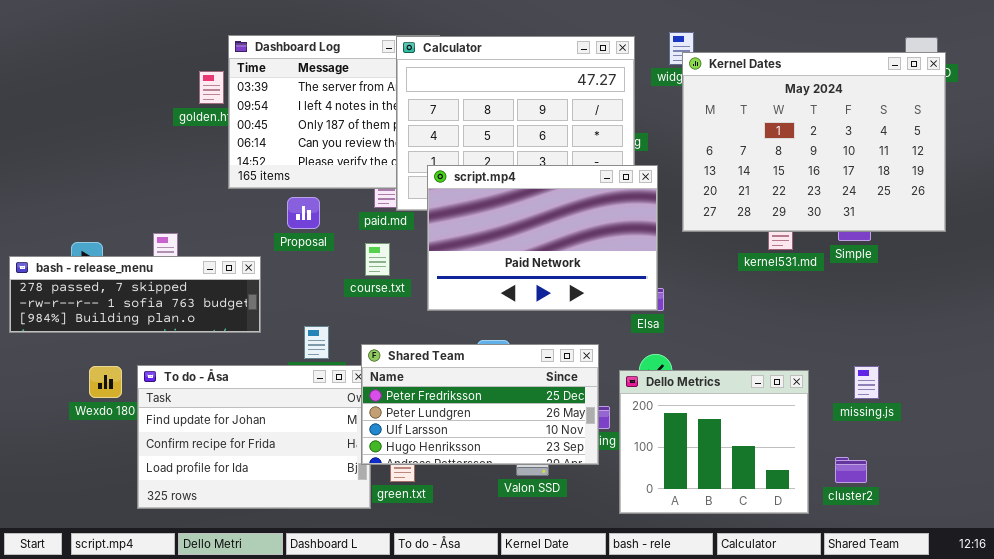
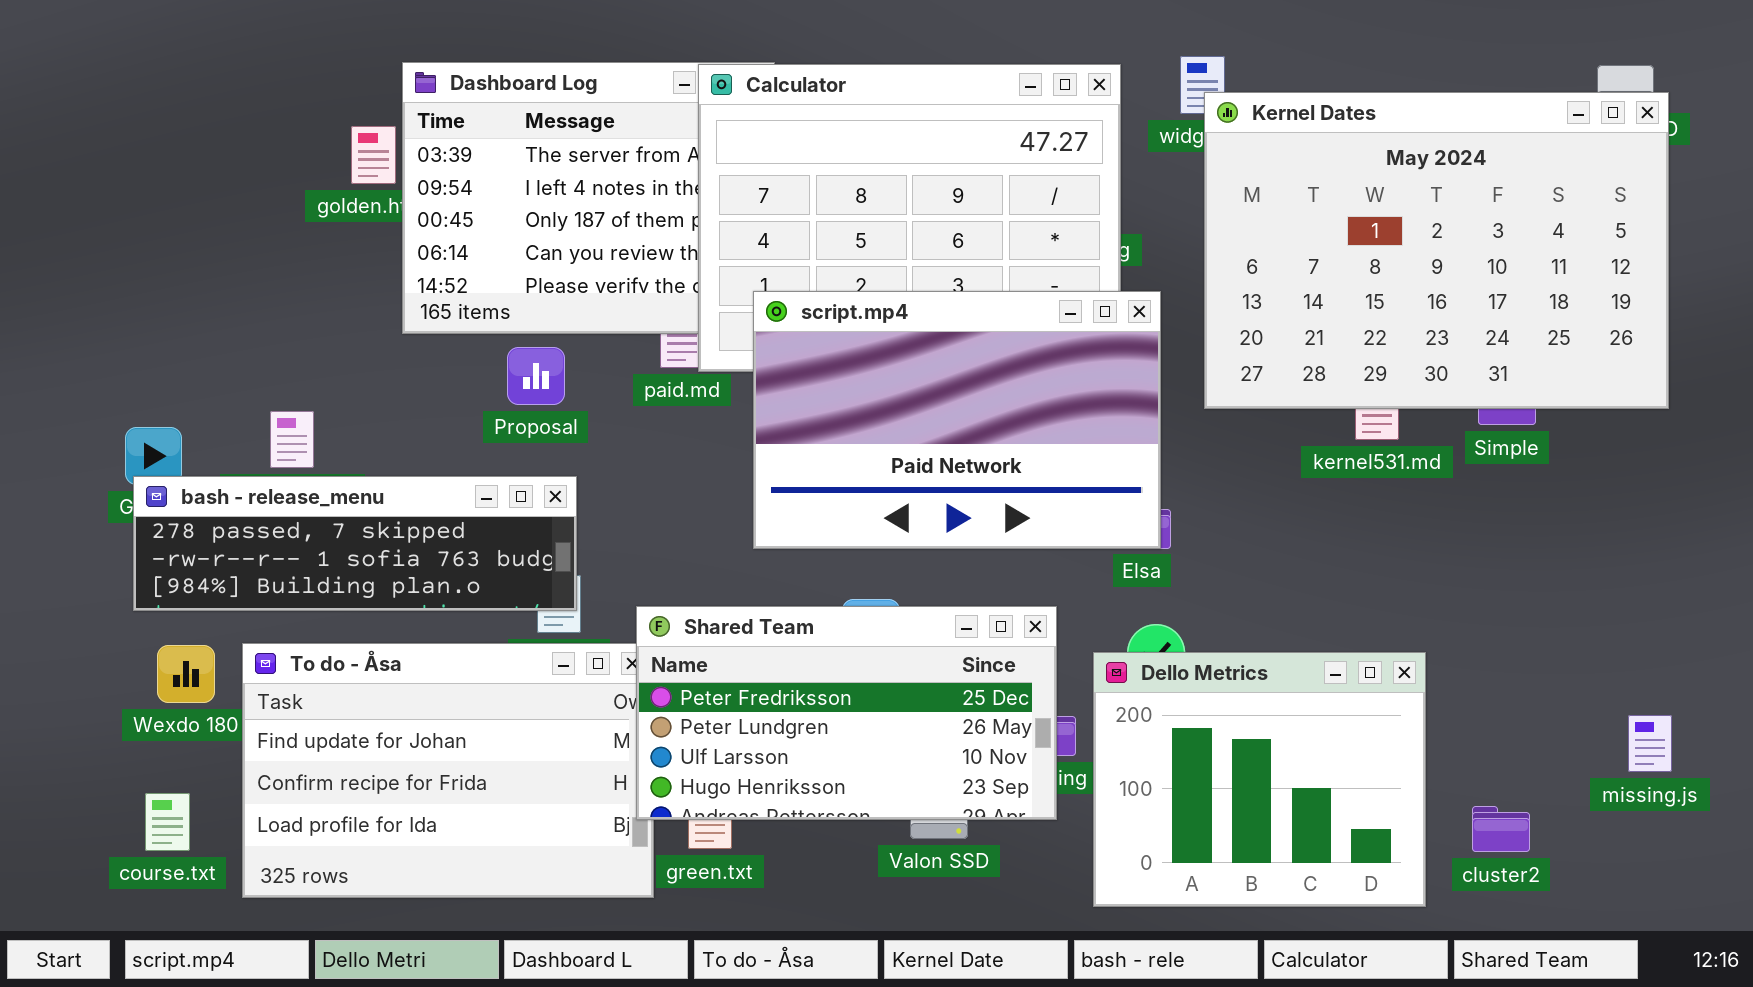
course.txt: [365,243,390,276] -> [145,793,190,851], moved
bash - release_menu: [9,256,261,333] -> [133,476,577,611], moved
missing.js: [854,366,879,399] -> [1628,715,1672,772], moved

